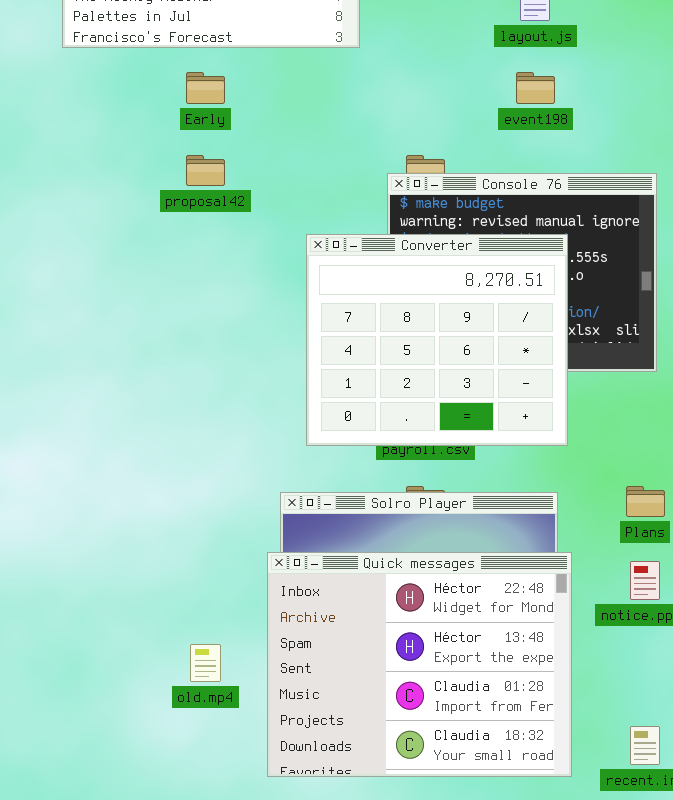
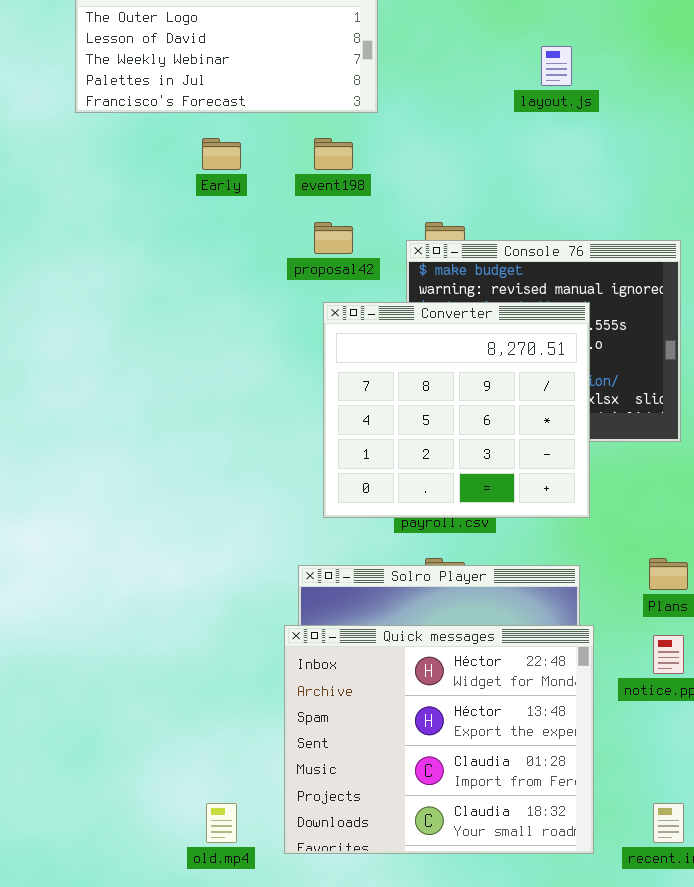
event198: [516,72,555,104] -> [314,138,353,170], moved
proposal42: [186,155,225,186] -> [314,222,353,254], moved
old.mp4: [190,644,221,682] -> [206,803,237,843], moved

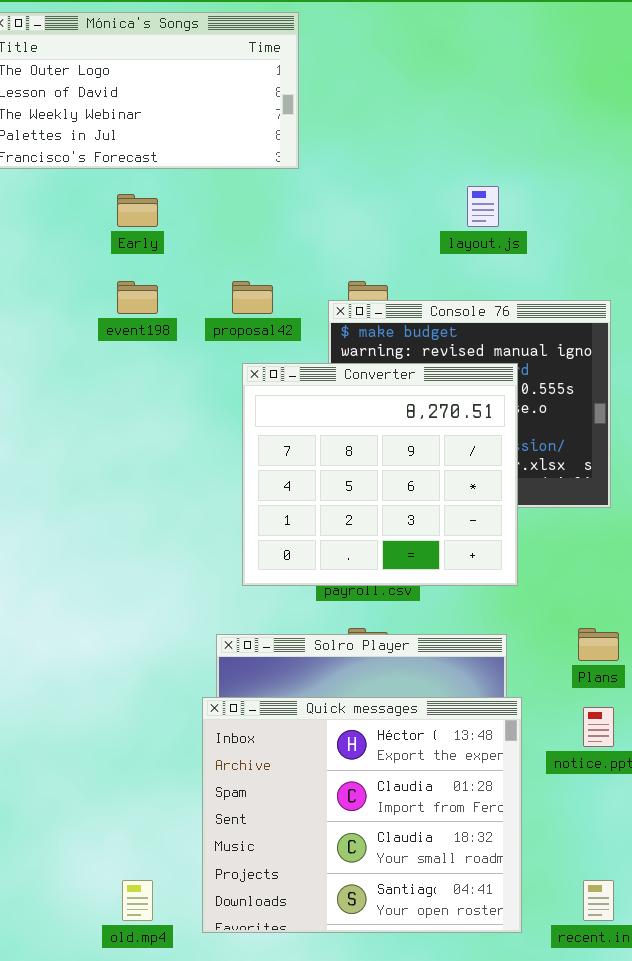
layout.js: [541,46,572,86] -> [467,186,499,227], moved
event198: [314,138,353,170] -> [117,281,158,314], moved
Quick messages: [284,625,594,854] -> [202,697,522,933], scrolled down 1 row

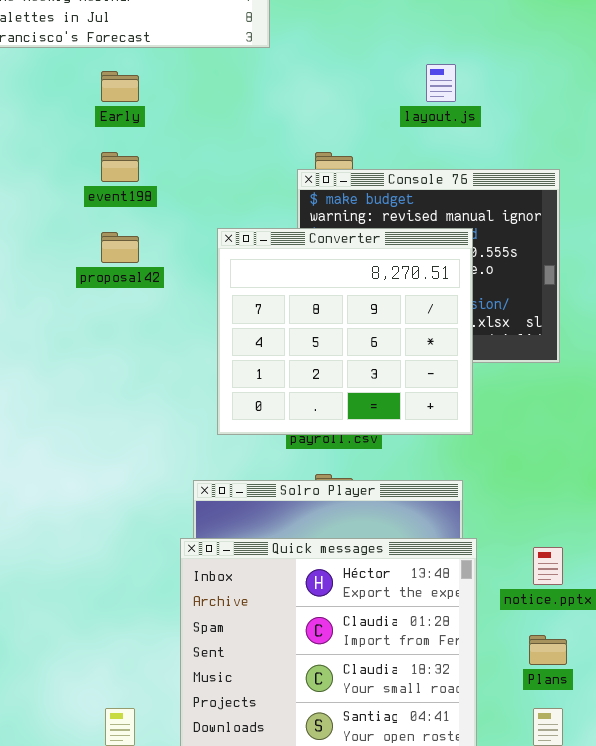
proposal42: [232,281,273,314] -> [101,232,139,263], moved
Plans: [578,628,619,661] -> [529,635,567,665], moved

